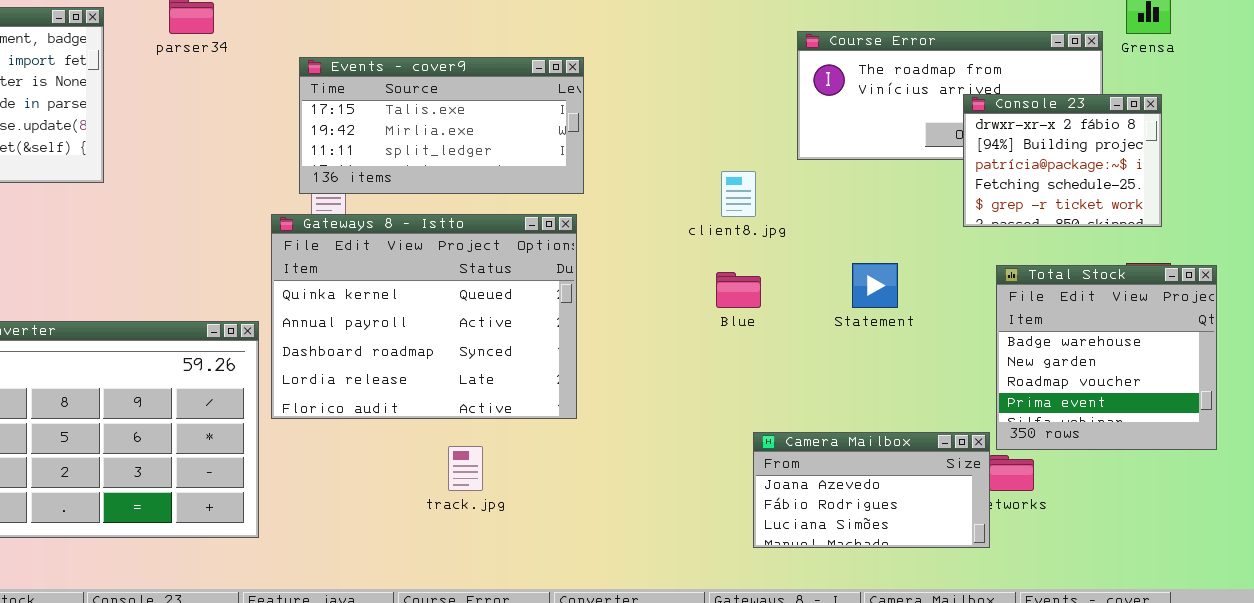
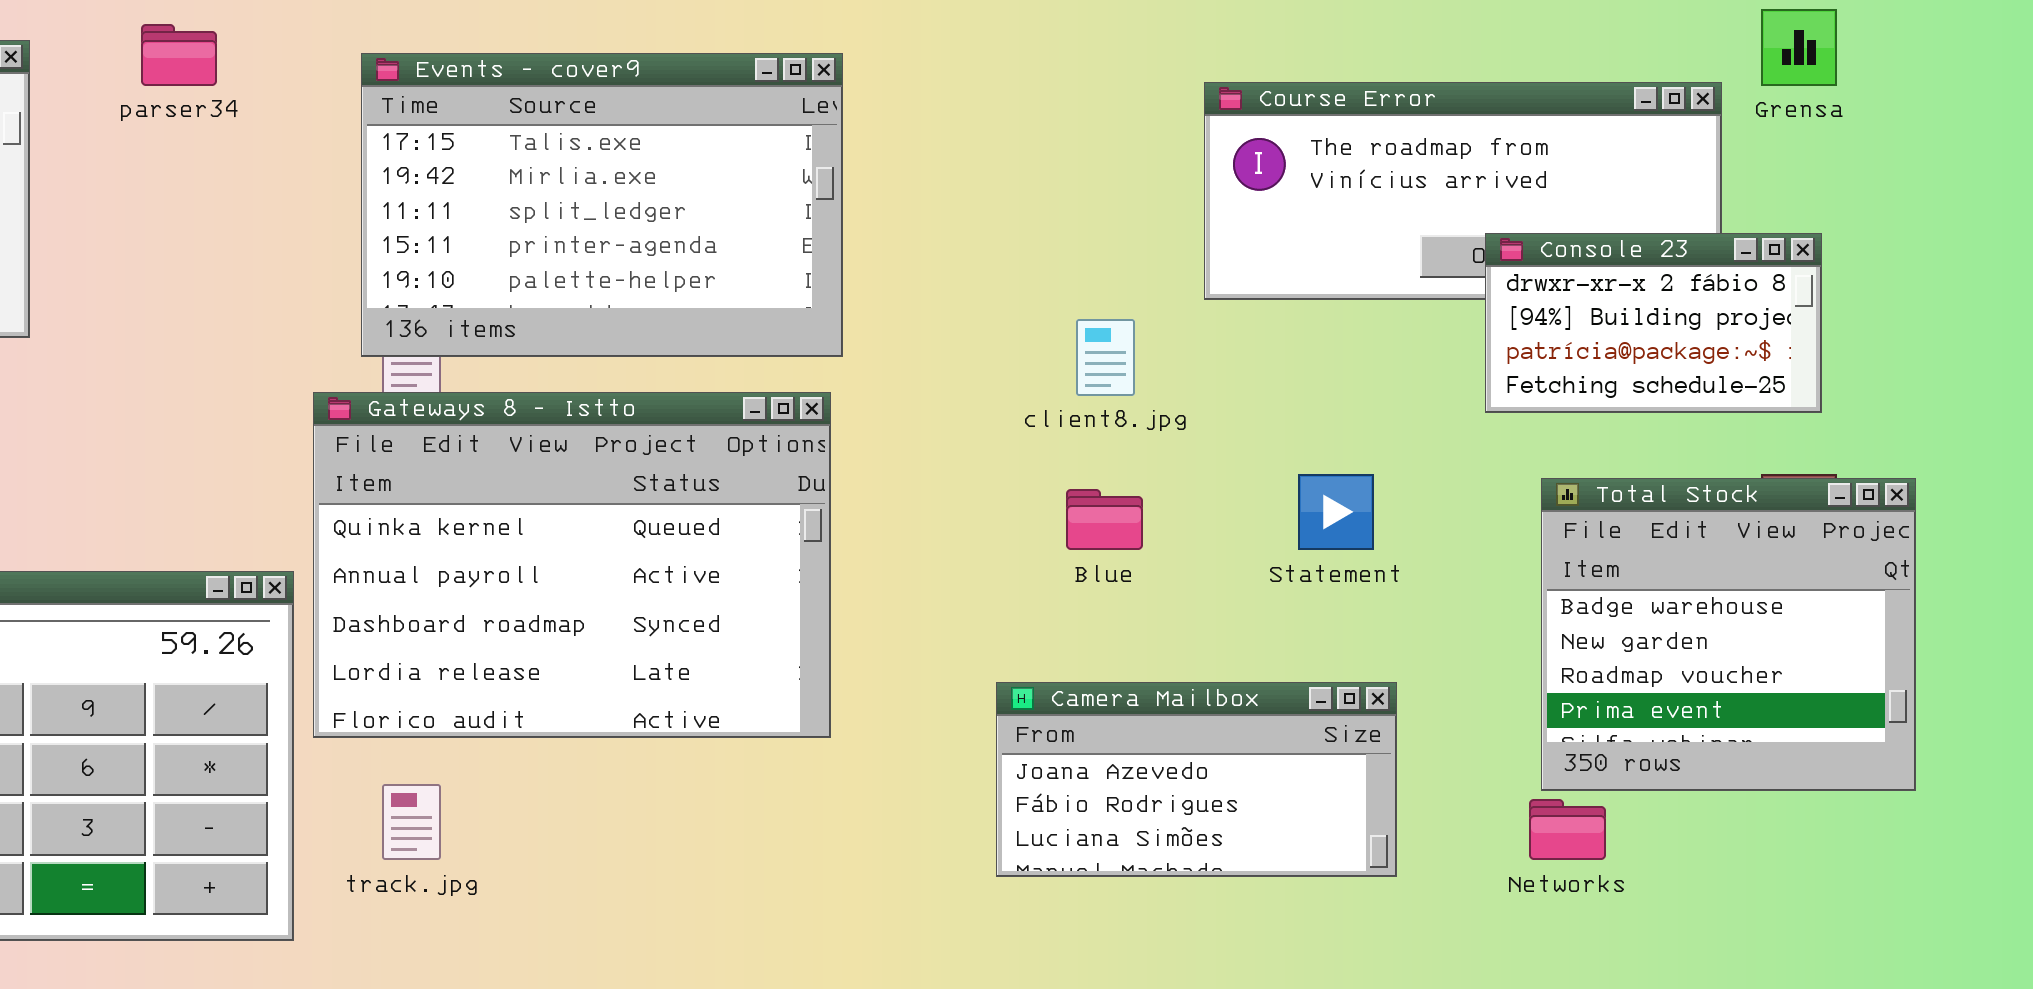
Events - cover9: [299,57,584,194] -> [361,53,843,357], resized
Console 23: [963,94,1162,227] -> [1485,233,1822,413], resized
Camera Mailbox: [753,432,990,548] -> [996,682,1397,877], moved
track.jpg: [448,446,483,491] -> [382,784,441,860], moved

